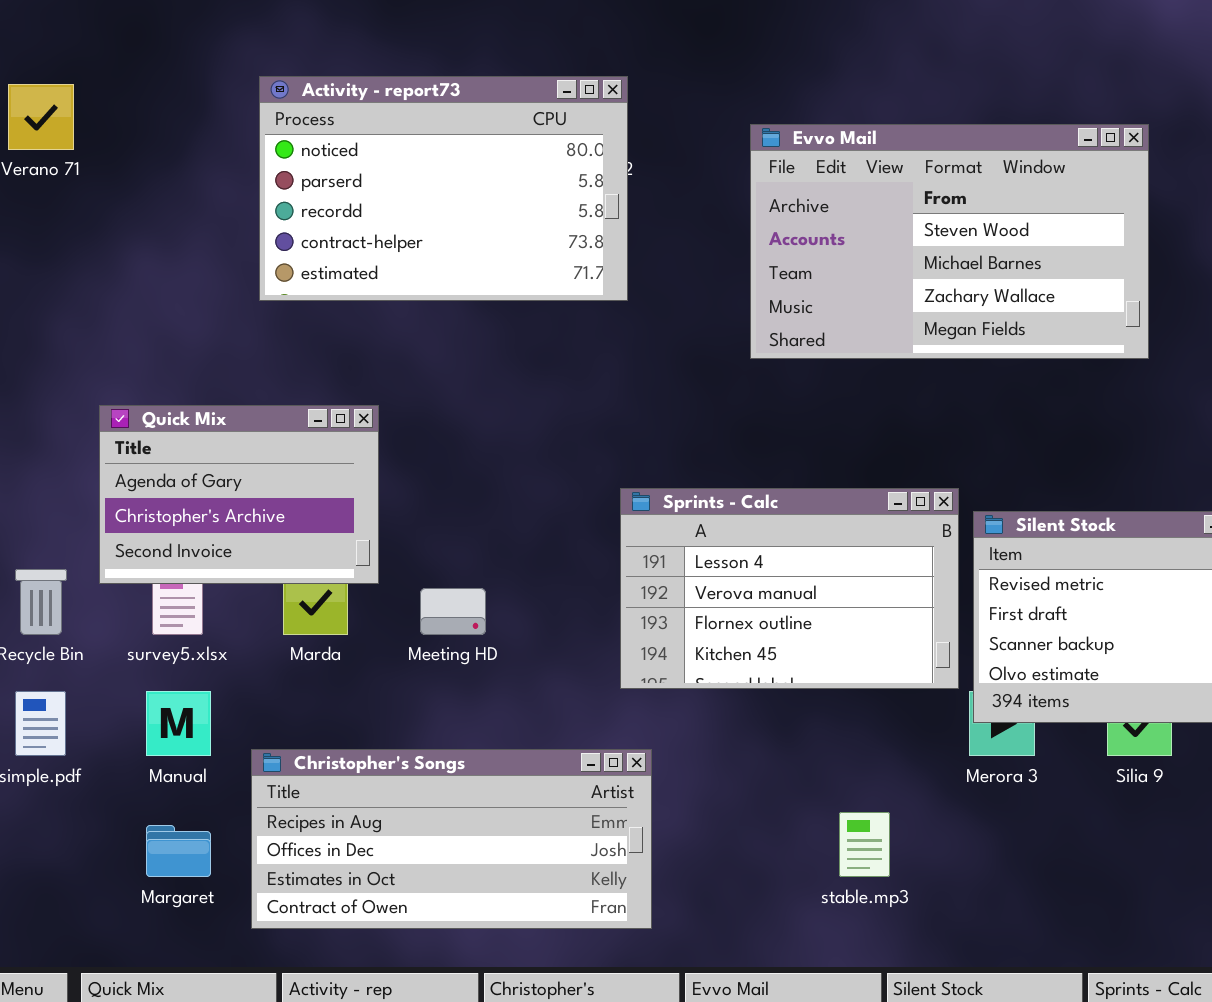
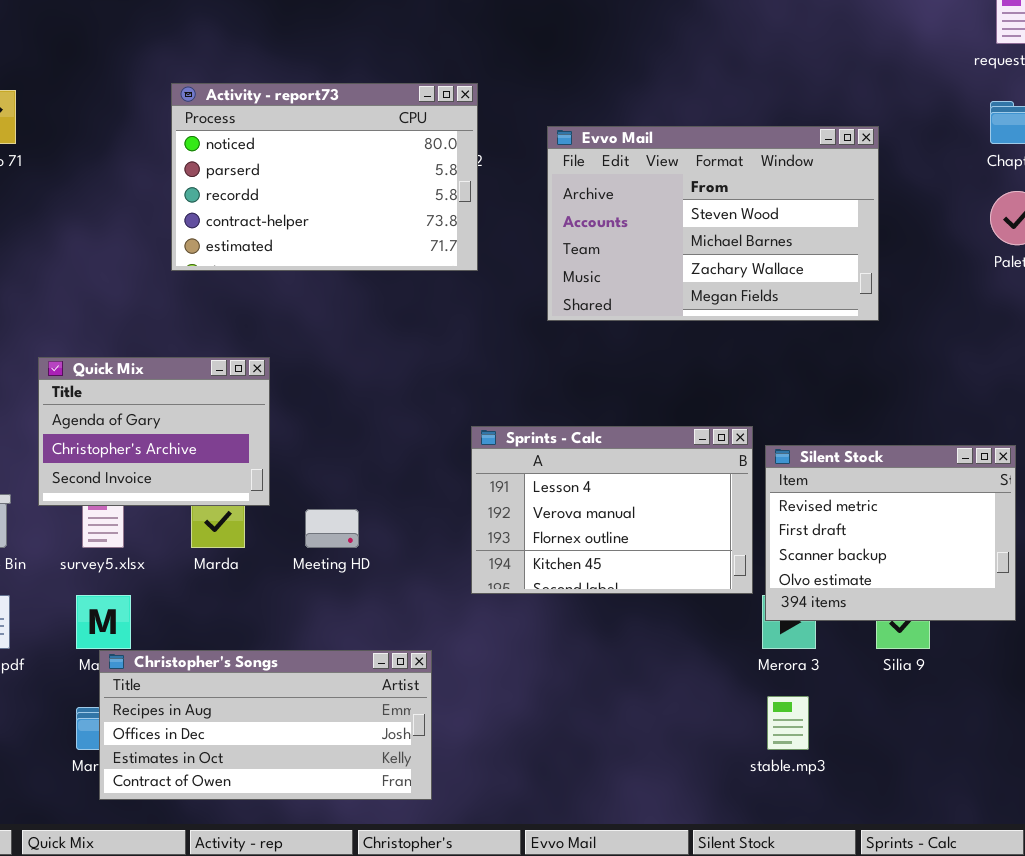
Evvo Mail: [750,124,1149,359] -> [547,126,879,321], moved
Christopher's Songs: [251,749,652,929] -> [99,650,432,800], moved
stable.mp3: [839,812,890,877] -> [767,696,809,750], moved

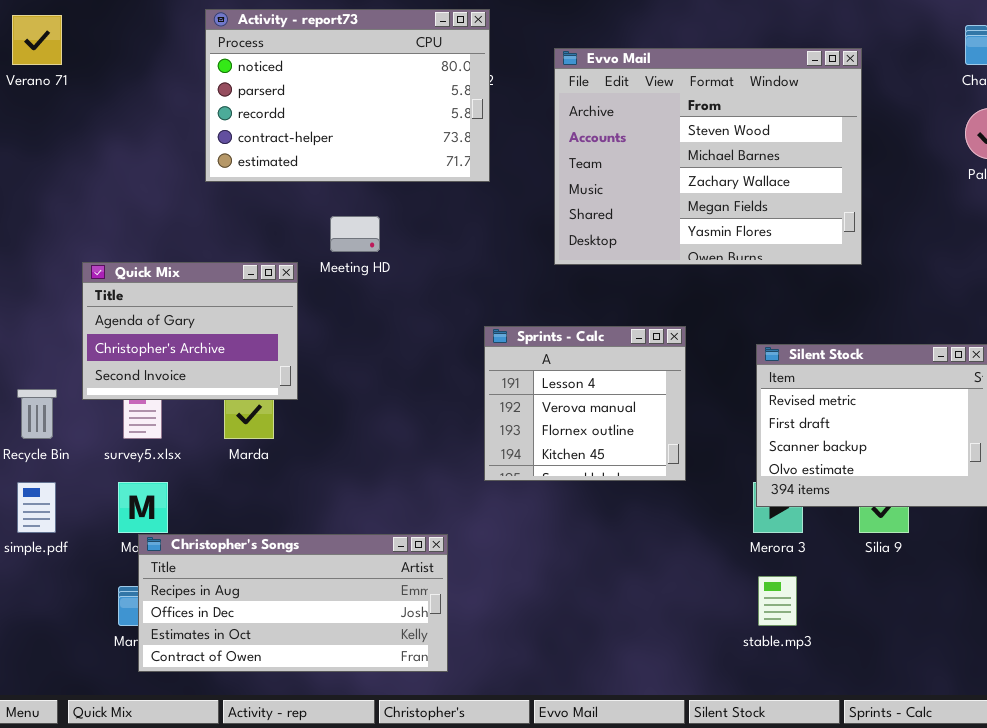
Evvo Mail: [547,126,879,321] -> [554,48,862,265], resized
Sprints - Calc: [471,426,753,594] -> [484,326,686,481], resized
Meeting HD: [305,509,359,548] -> [330,216,380,252], moved

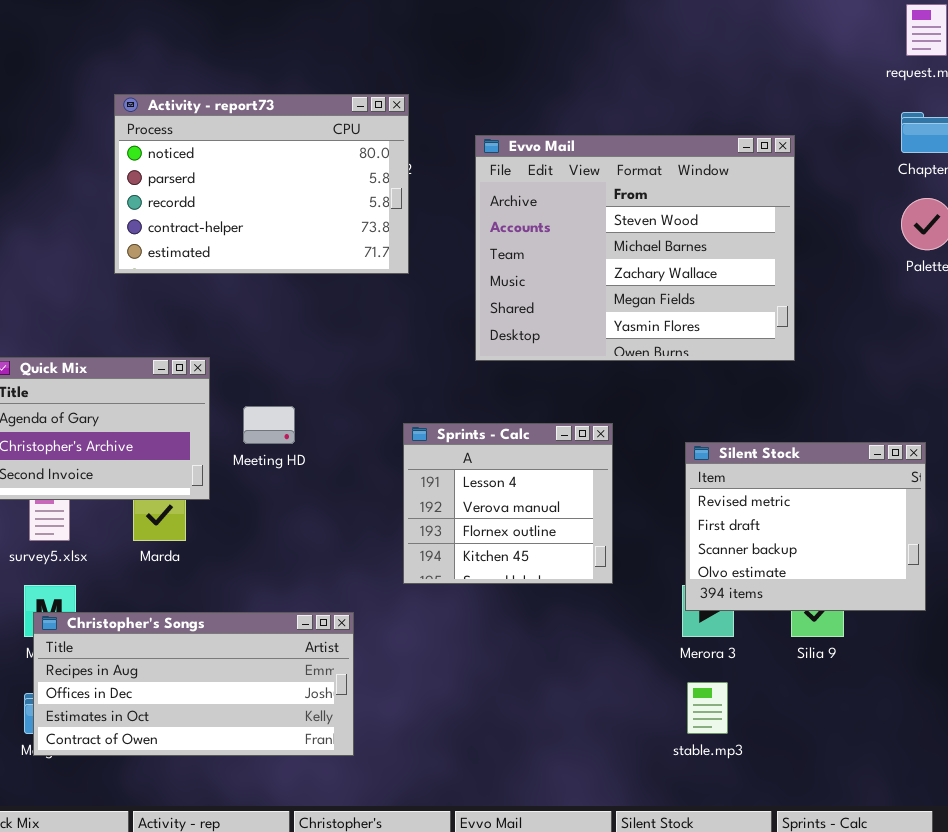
Meeting HD: [330,216,380,252] -> [243,406,295,444], moved
Christopher's Songs: [138,534,448,672] -> [33,612,354,756], moved

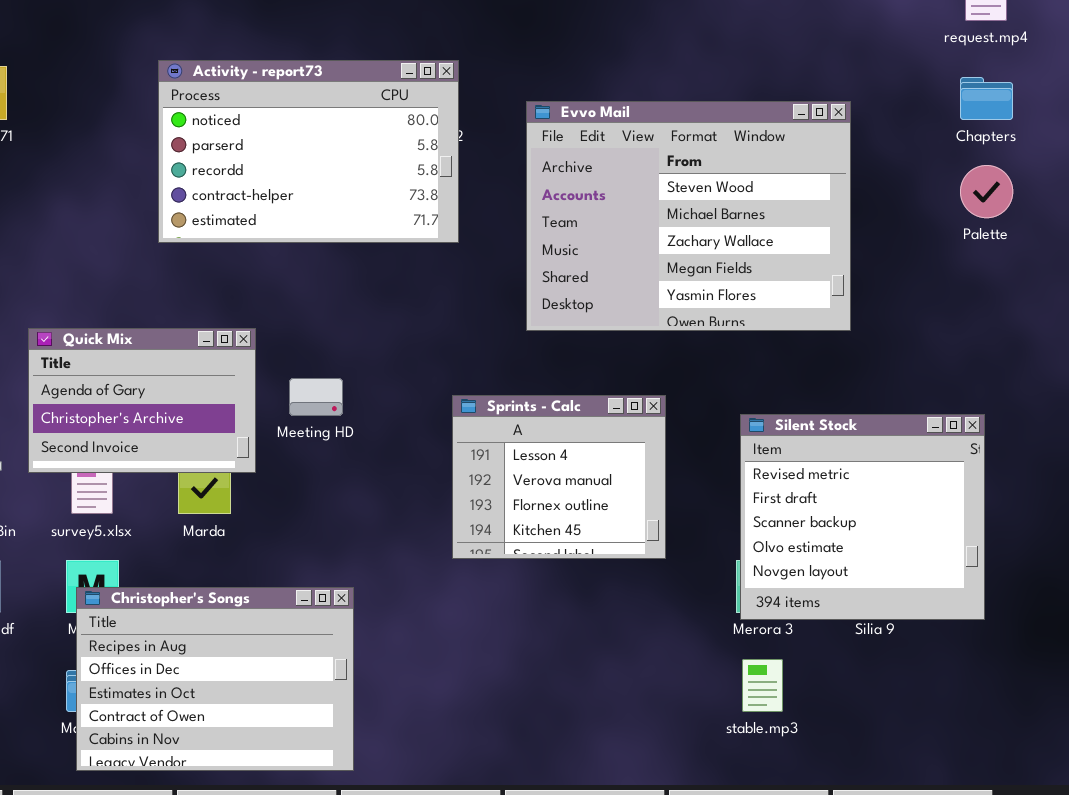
Silent Stock: [685,442,926,611] -> [740,414,985,620], resized
Christopher's Songs: [33,612,354,756] -> [76,587,354,771], resized

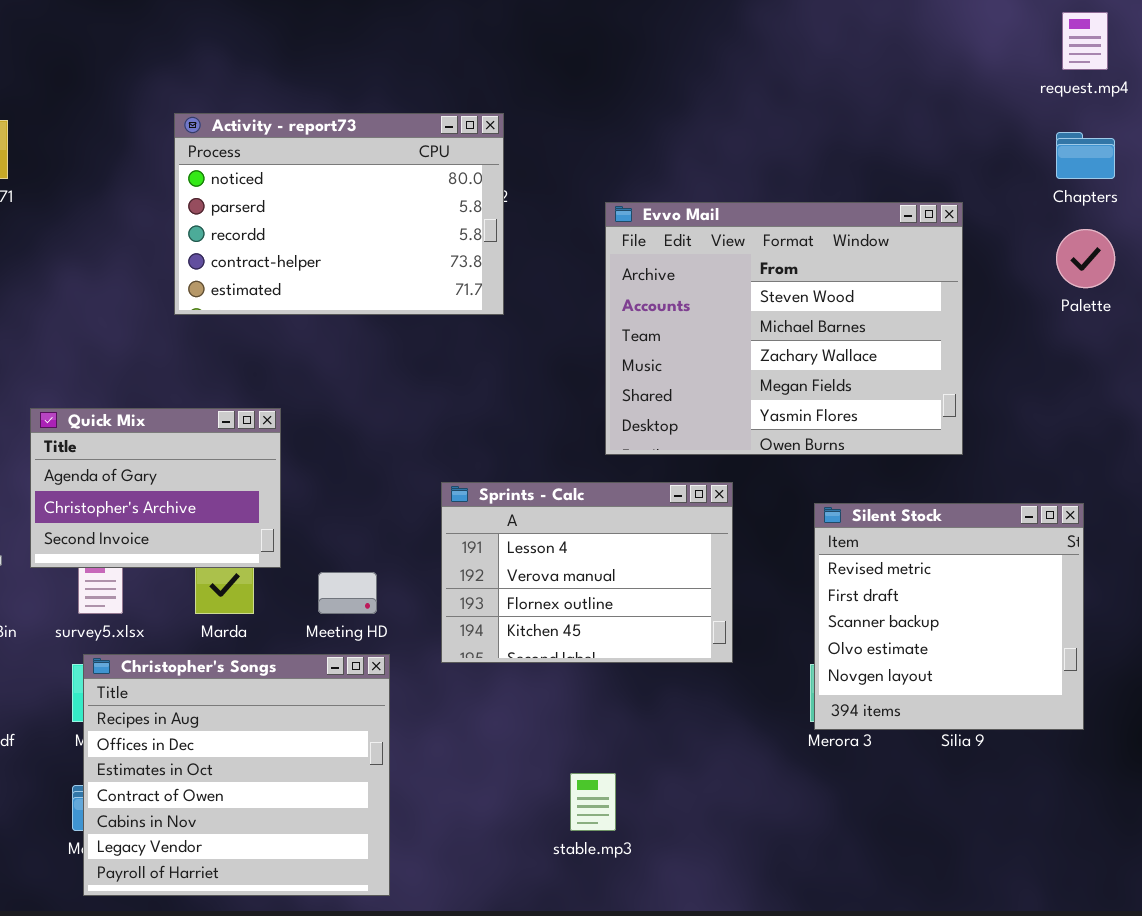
Evvo Mail: [526,101,851,331] -> [605,202,963,455], moved
Meeting HD: [289,378,343,416] -> [318,572,377,614], moved
Sprints - Calc: [452,395,666,559] -> [441,482,733,663], resized
Christopher's Songs: [76,587,354,771] -> [83,654,390,896], resized
stable.mp3: [742,659,783,712] -> [570,773,616,831], moved

